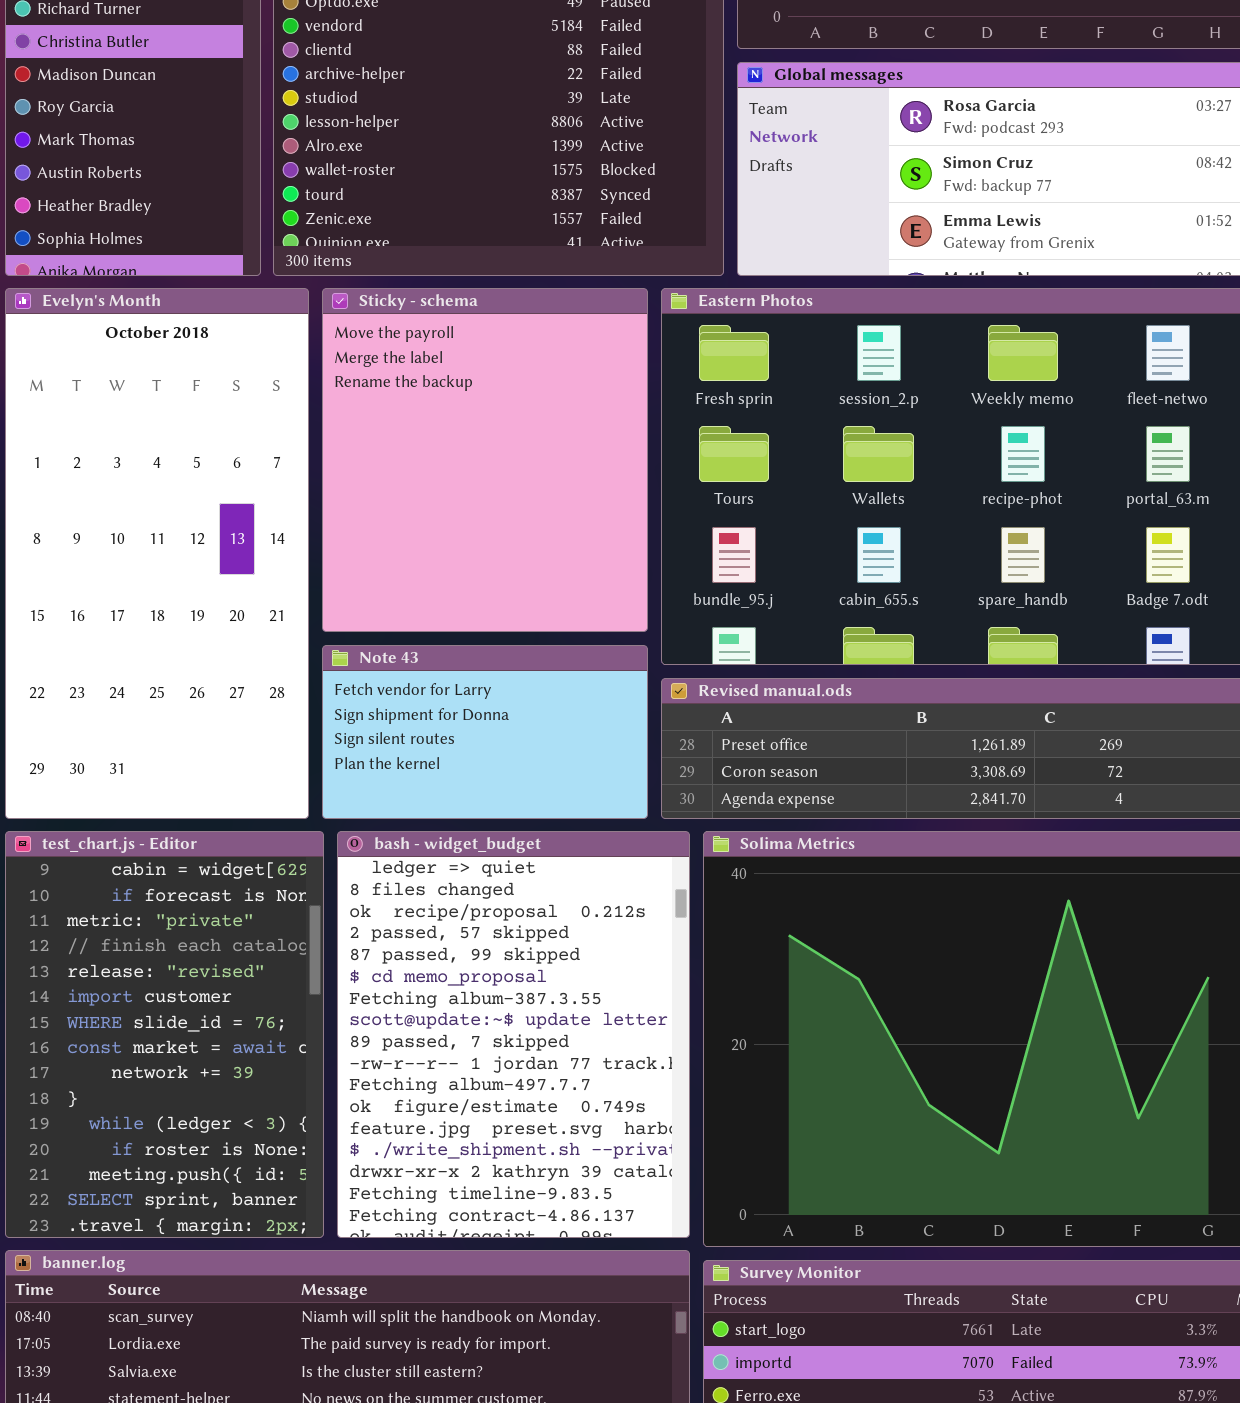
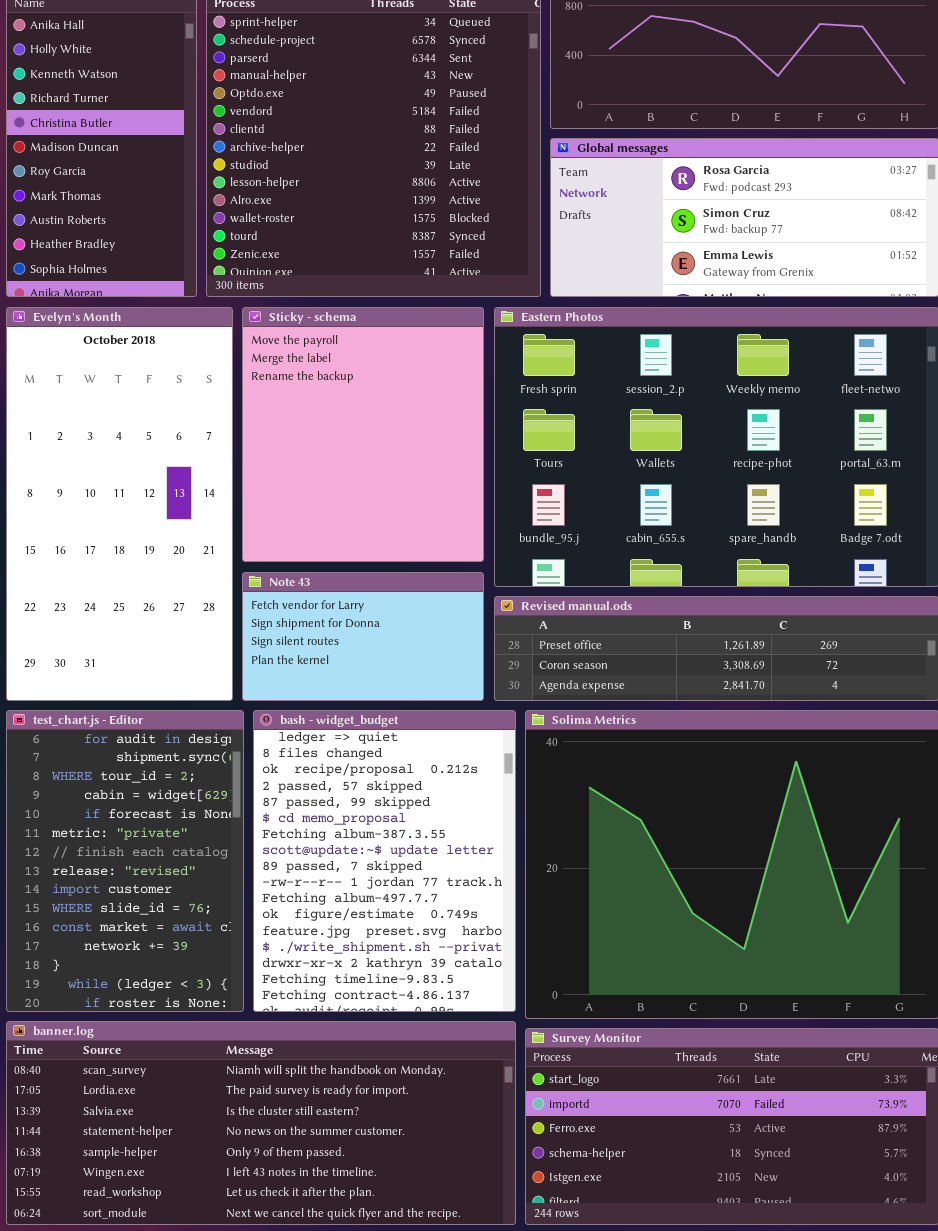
test_chart.js - Editor: [5,831,324,1238] -> [6,710,244,1012], scrolled up 3 rows

